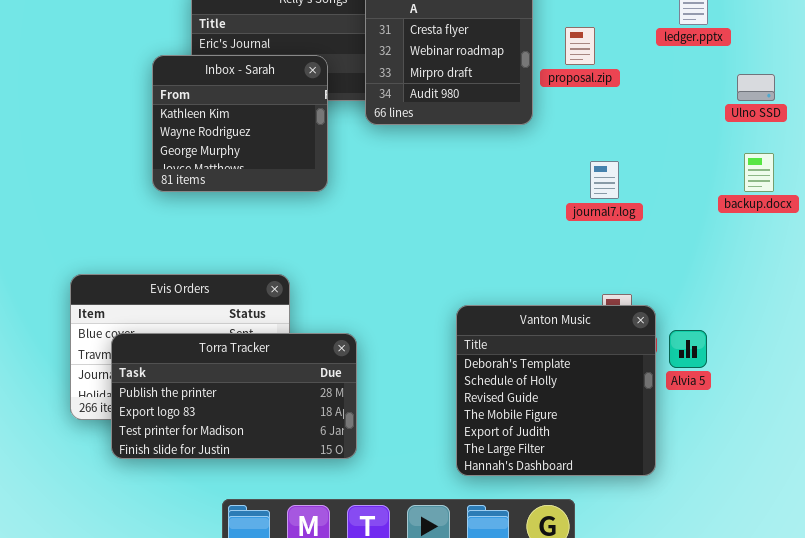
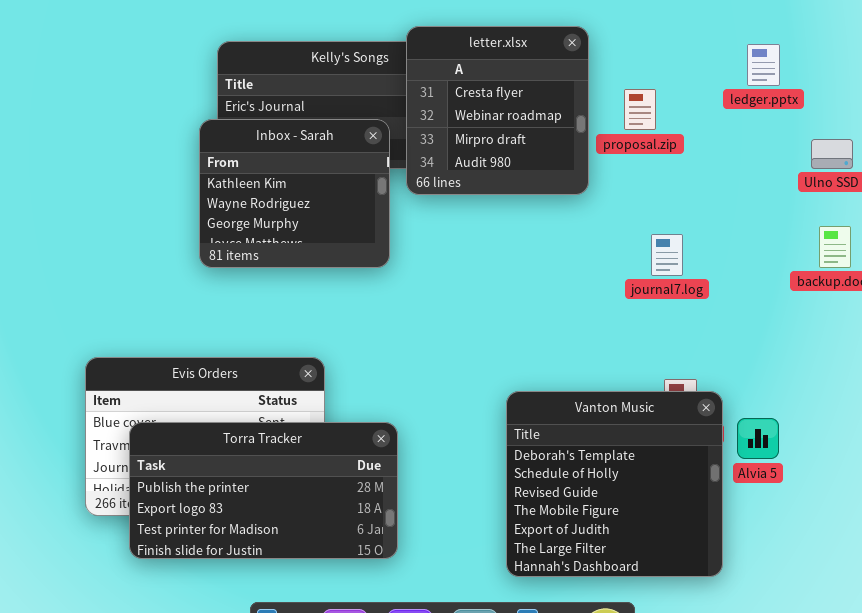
Inbox - Sarah: [152,55,328,192] -> [199,119,390,268], moved

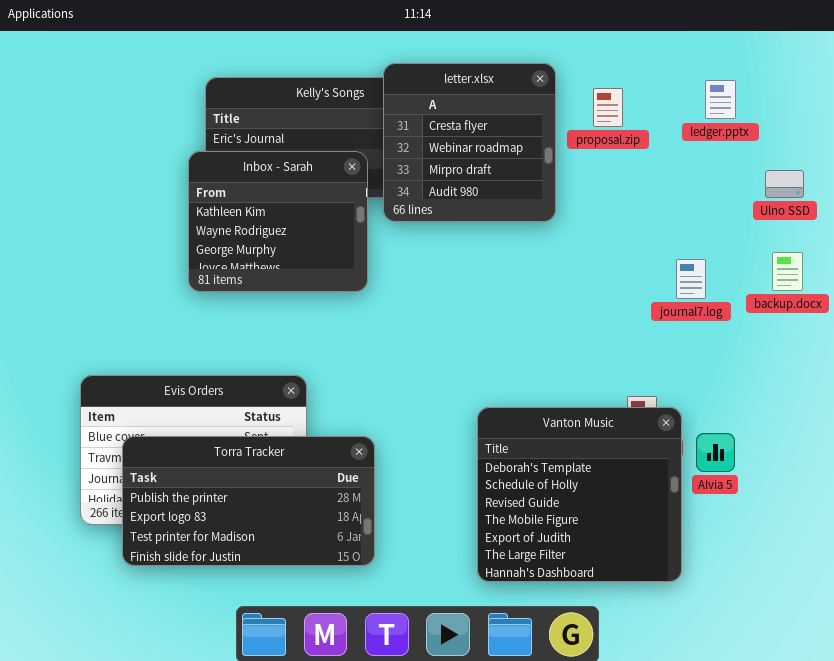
proposal.zip: [624,89,656,130] -> [593,88,623,127], moved
journal7.log: [651,234,683,276] -> [676,259,706,299], moved

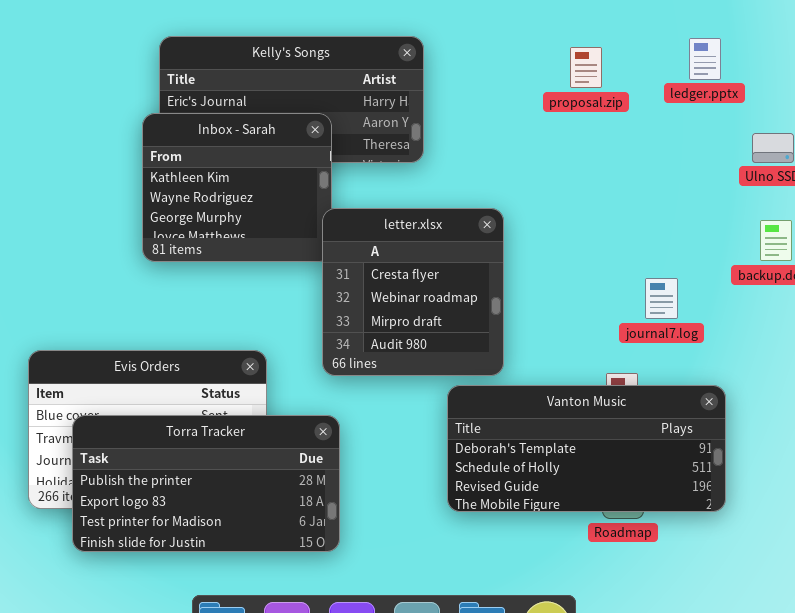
letter.xlsx: [383,63,556,222] -> [322,208,504,376], moved
journal7.log: [676,259,706,299] -> [645,278,678,319], moved
Vanton Music: [477,407,682,582] -> [447,385,726,512], resized

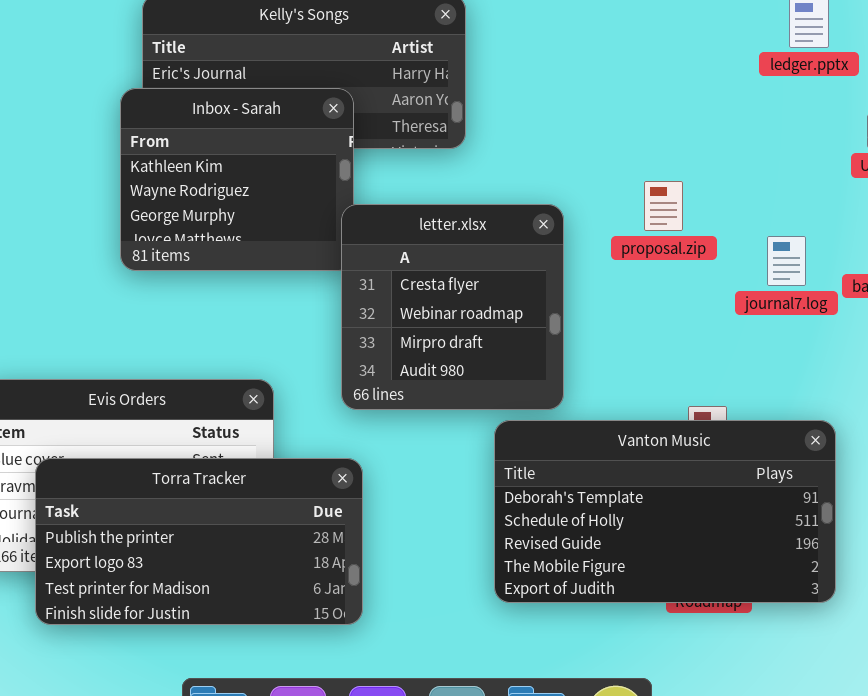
proposal.zip: [570,47,602,88] -> [644,181,683,231], moved
journal7.log: [645,278,678,319] -> [767,236,806,286], moved
Vanton Music: [447,385,726,512] -> [494,420,836,603], resized

